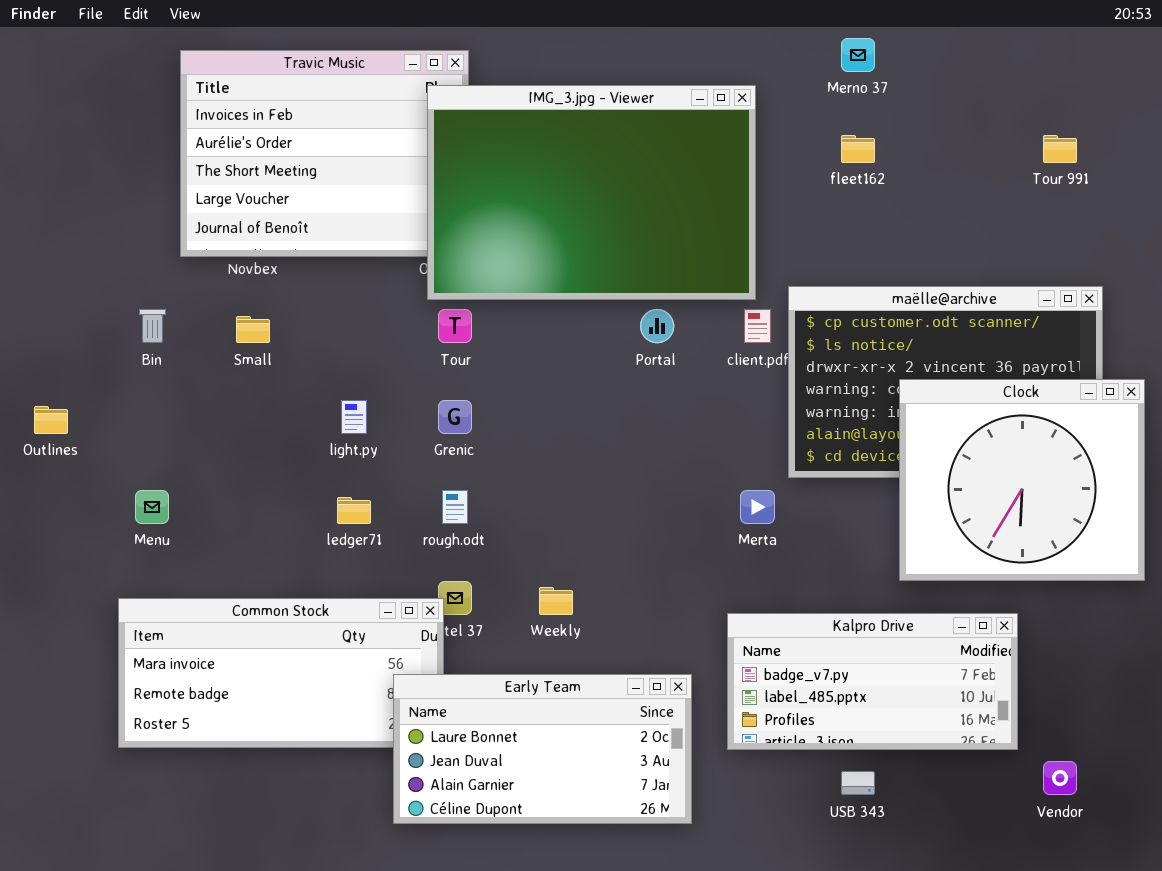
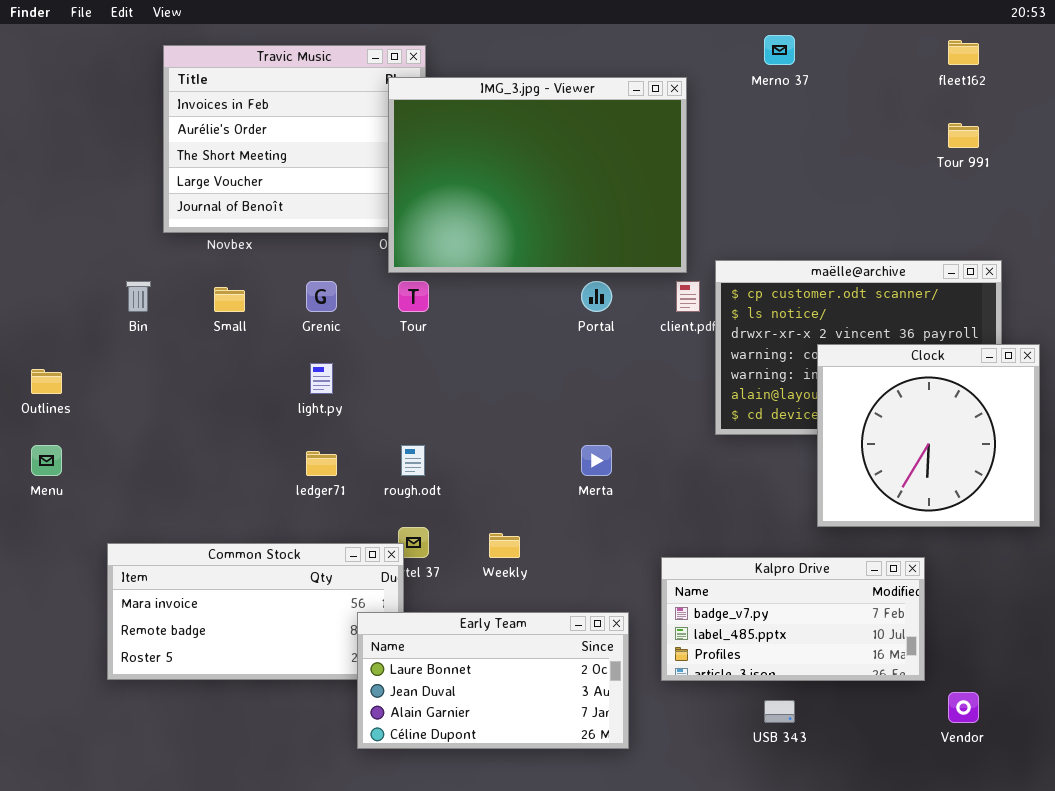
fleet162: [841,135,875,163] -> [948,40,979,65], moved
Grenic: [438,400,472,434] -> [306,281,337,312], moved
Menu: [135,490,169,524] -> [31,445,62,476], moved
Merta: [740,490,775,524] -> [581,445,612,476], moved

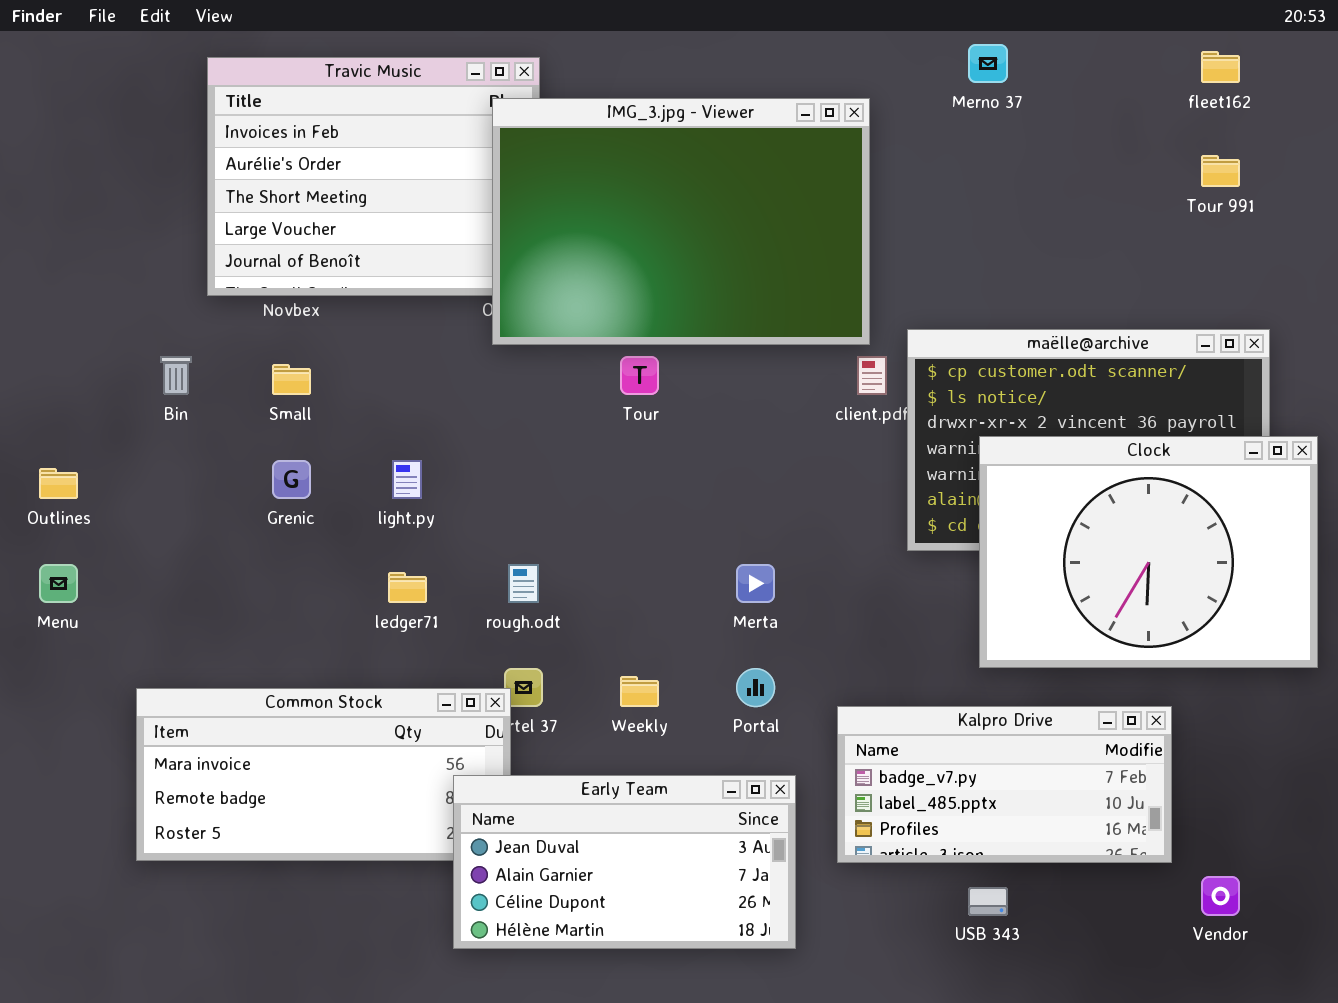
Grenic: [306,281,337,312] -> [272,460,311,499], moved
Tour: [398,281,429,312] -> [620,356,659,395], moved
Portal: [581,281,612,312] -> [736,668,775,707], moved
Clock: [817,344,1040,527] -> [979,436,1318,668], resized
Early Team: [357,612,629,749] -> [453,775,796,949], scrolled down 1 row

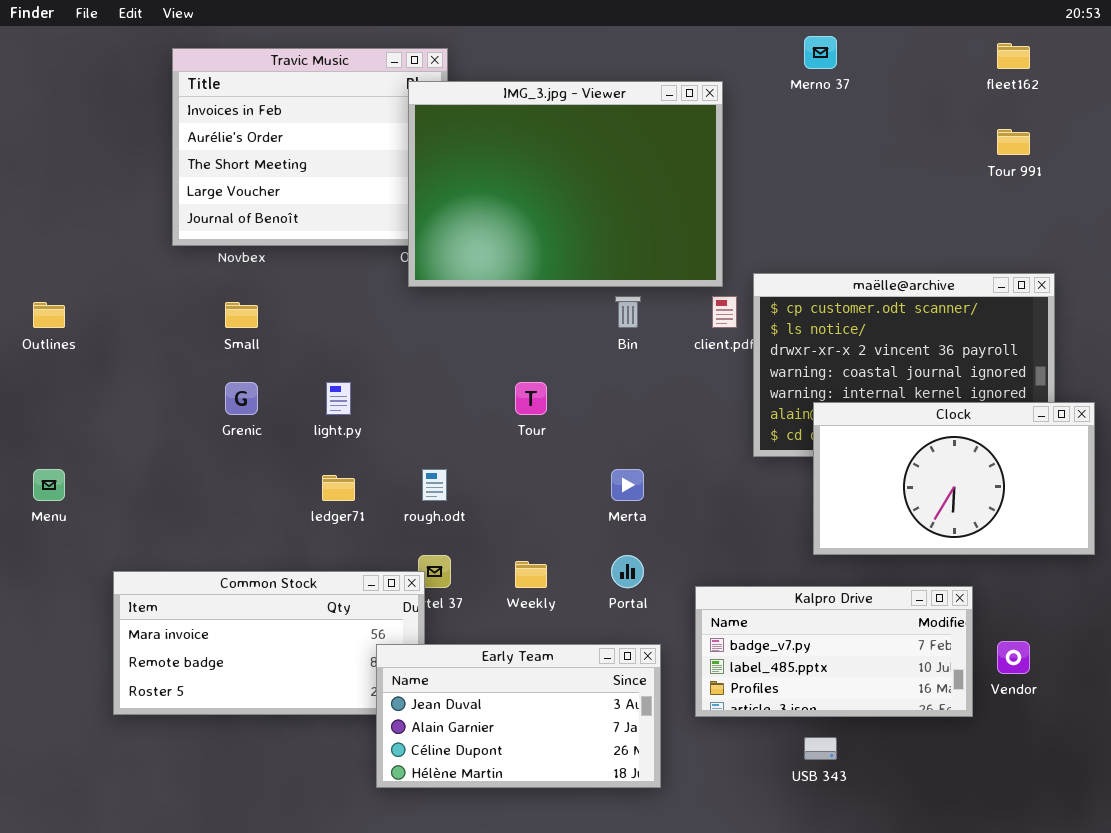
Bin: [160,356,192,395] -> [615,296,641,328], moved
Tour: [620,356,659,395] -> [515,382,547,415], moved
Clock: [979,436,1318,668] -> [813,402,1095,555], resized
Outlines: [39,468,78,499] -> [33,302,65,328], moved
Vendor: [1201,876,1240,916] -> [997,641,1030,674], moved

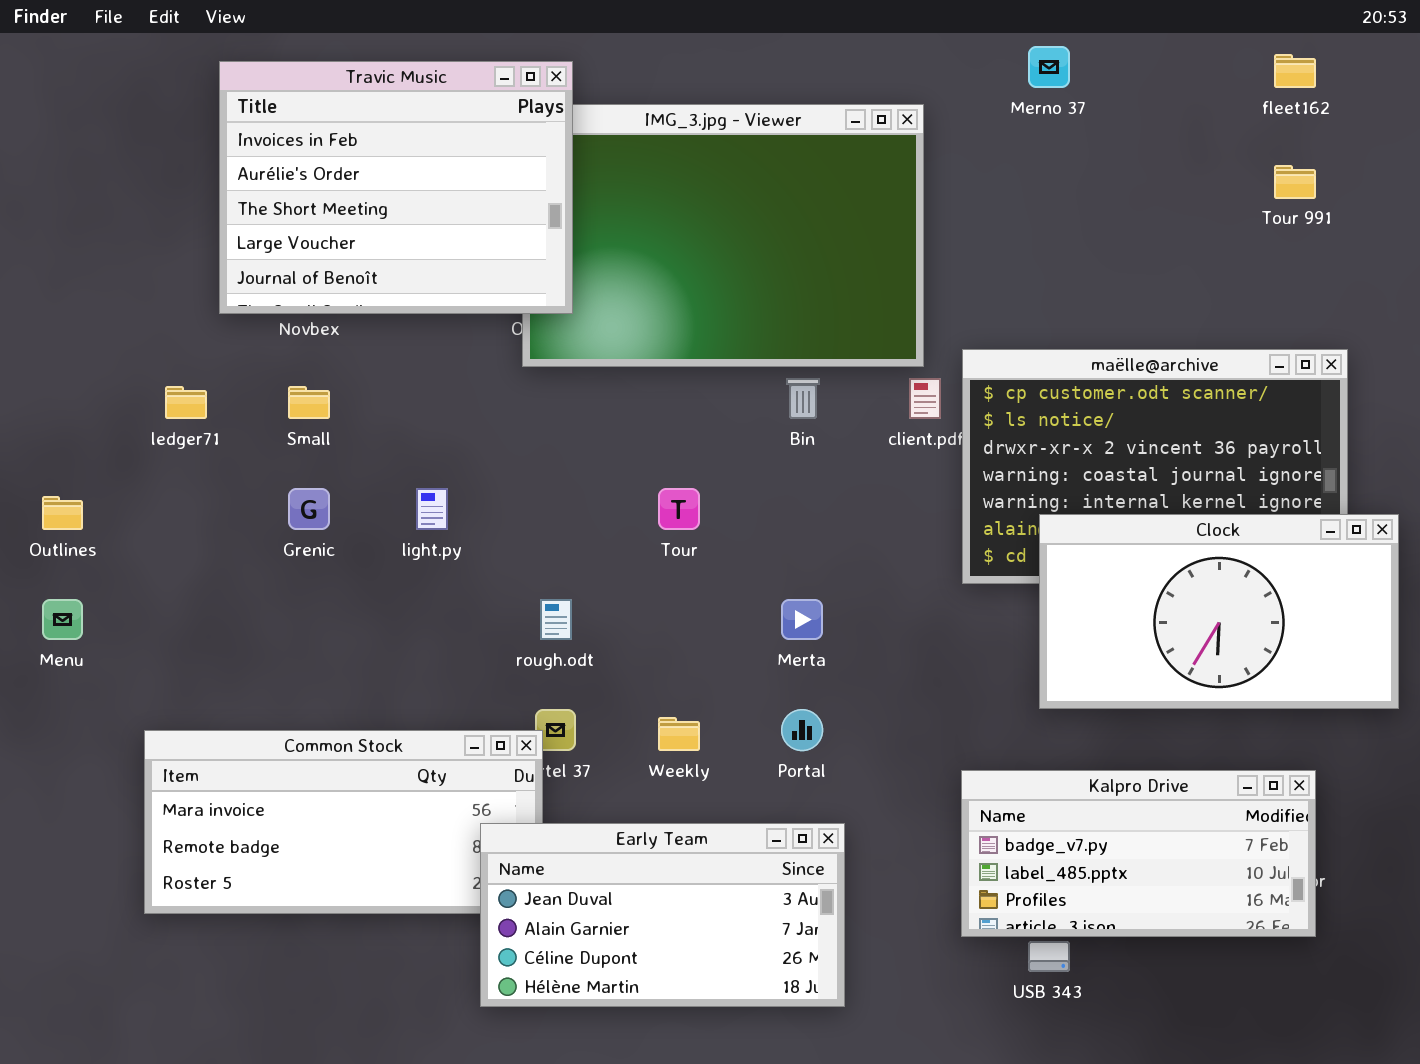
Travic Music: [172,48,448,246] -> [219,61,573,314], raised
Outlines: [33,302,65,328] -> [42,496,83,530], moved
ledger71: [322,475,355,501] -> [165,386,207,419], moved
Kalpro Drive: [695,586,973,717] -> [961,770,1316,937], moved

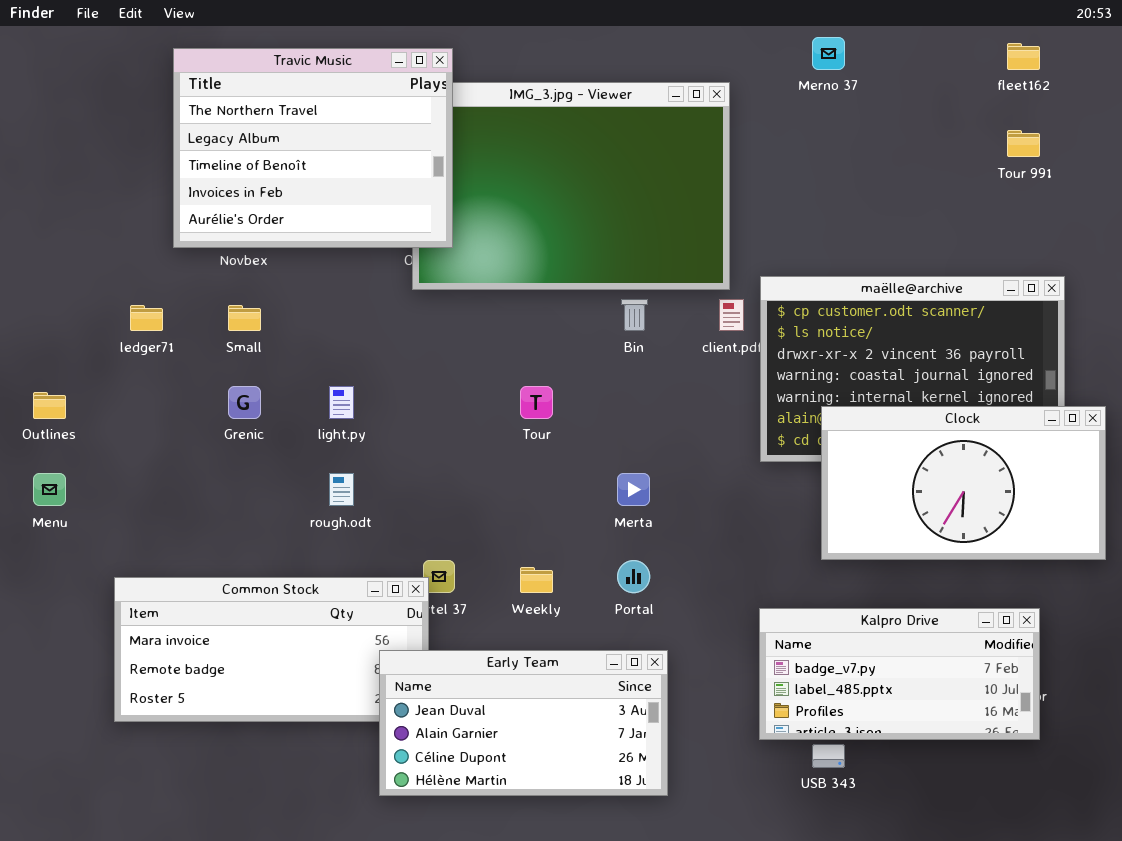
Travic Music: [219,61,573,314] -> [173,48,453,248], scrolled up 3 rows
rough.odt: [540,599,572,640] -> [329,473,354,506], moved

